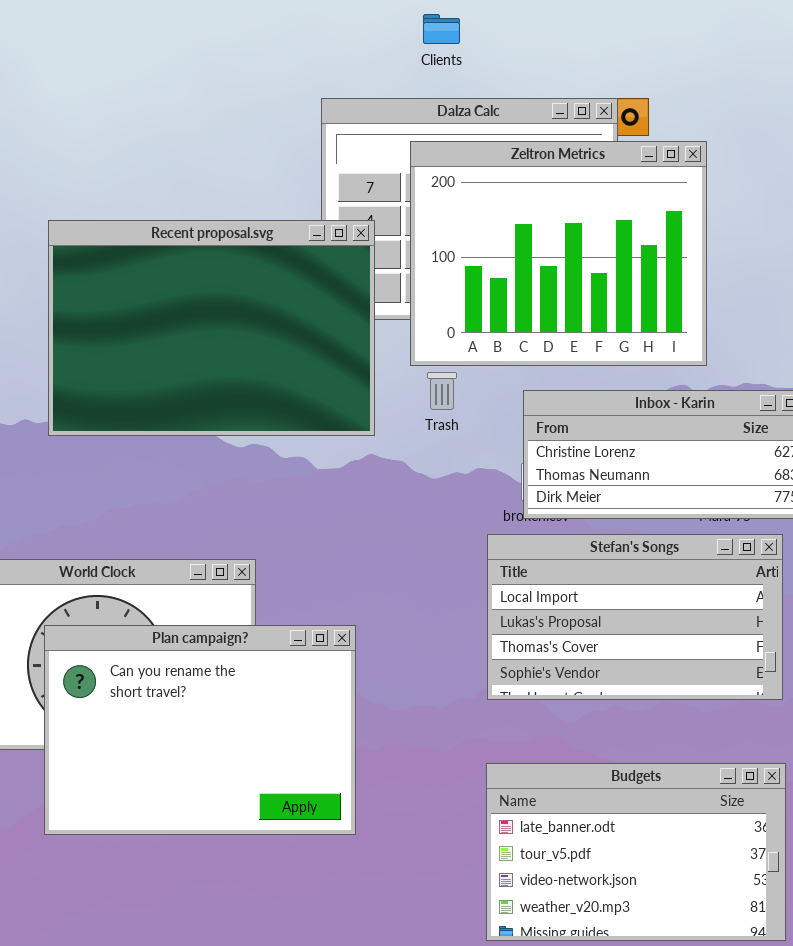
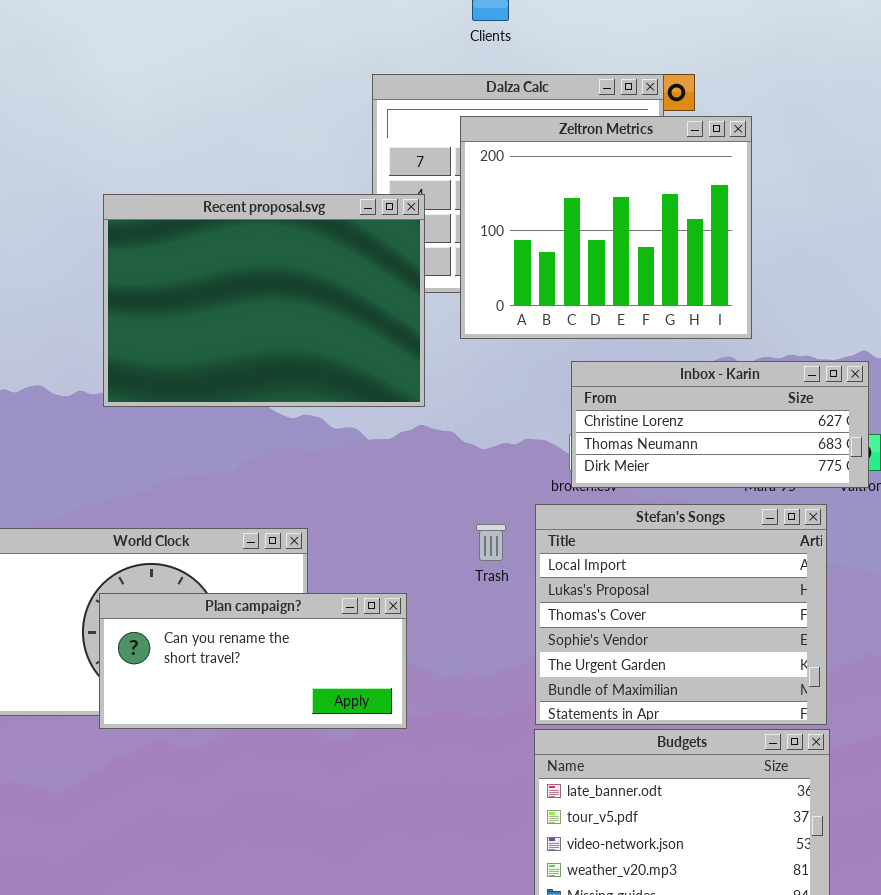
Trash: [427,372,457,410] -> [476,524,506,561], moved
Stefan's Songs: [487,534,783,700] -> [535,504,827,725], resized
Plan campaign?: [44,625,356,835] -> [99,593,407,729], resized

